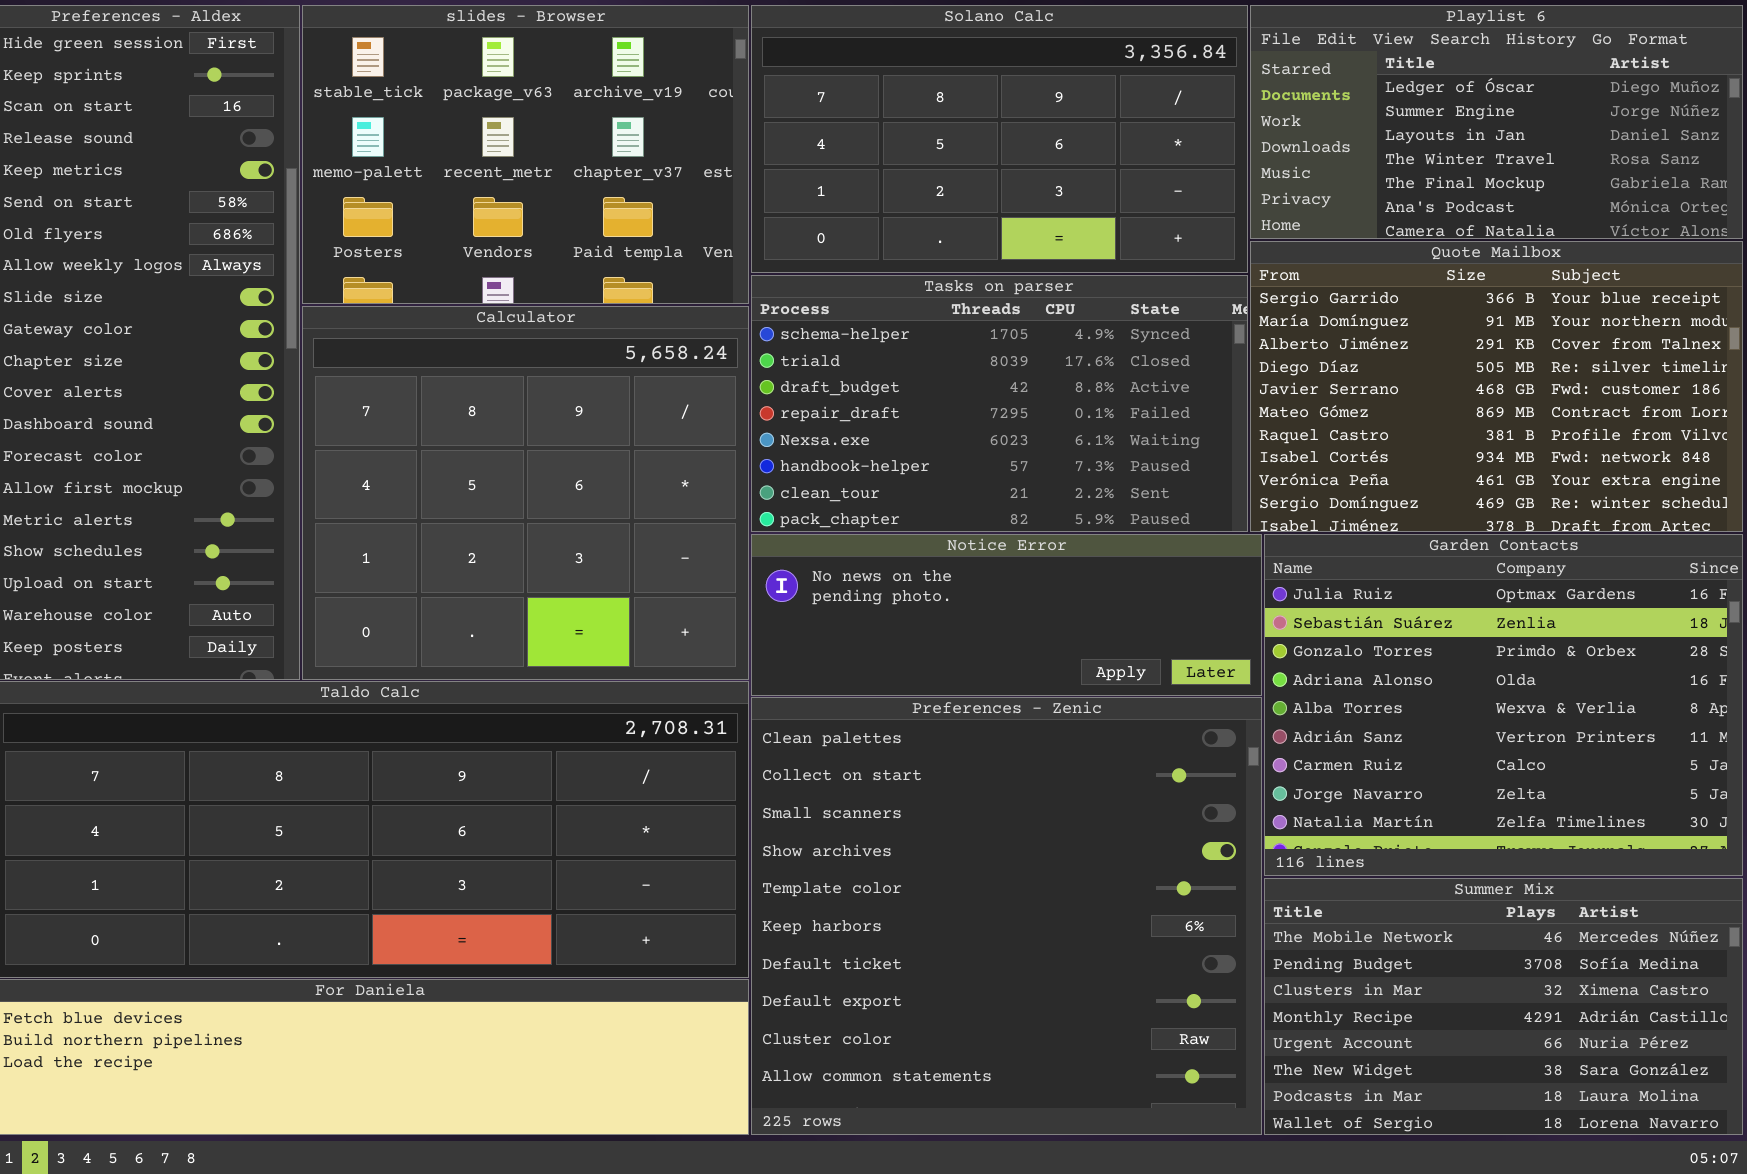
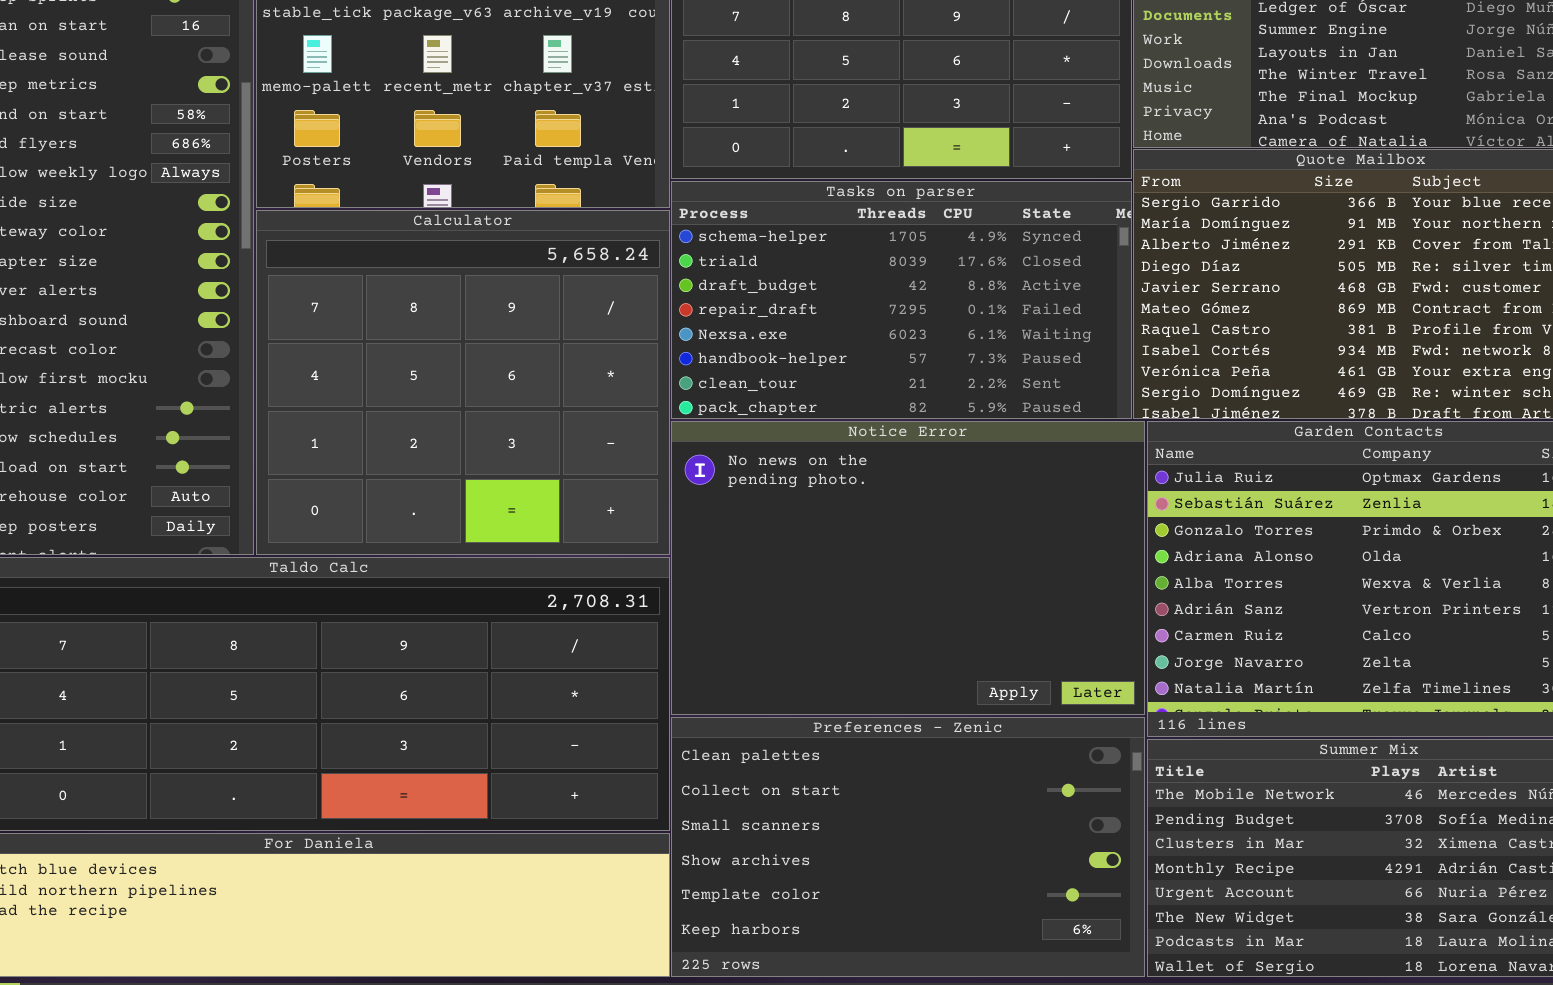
Notice Error: [751,534,1262,696] -> [671,421,1145,715], resized
Preferences - Zenic: [751,697,1262,1135] -> [671,717,1145,977], resized

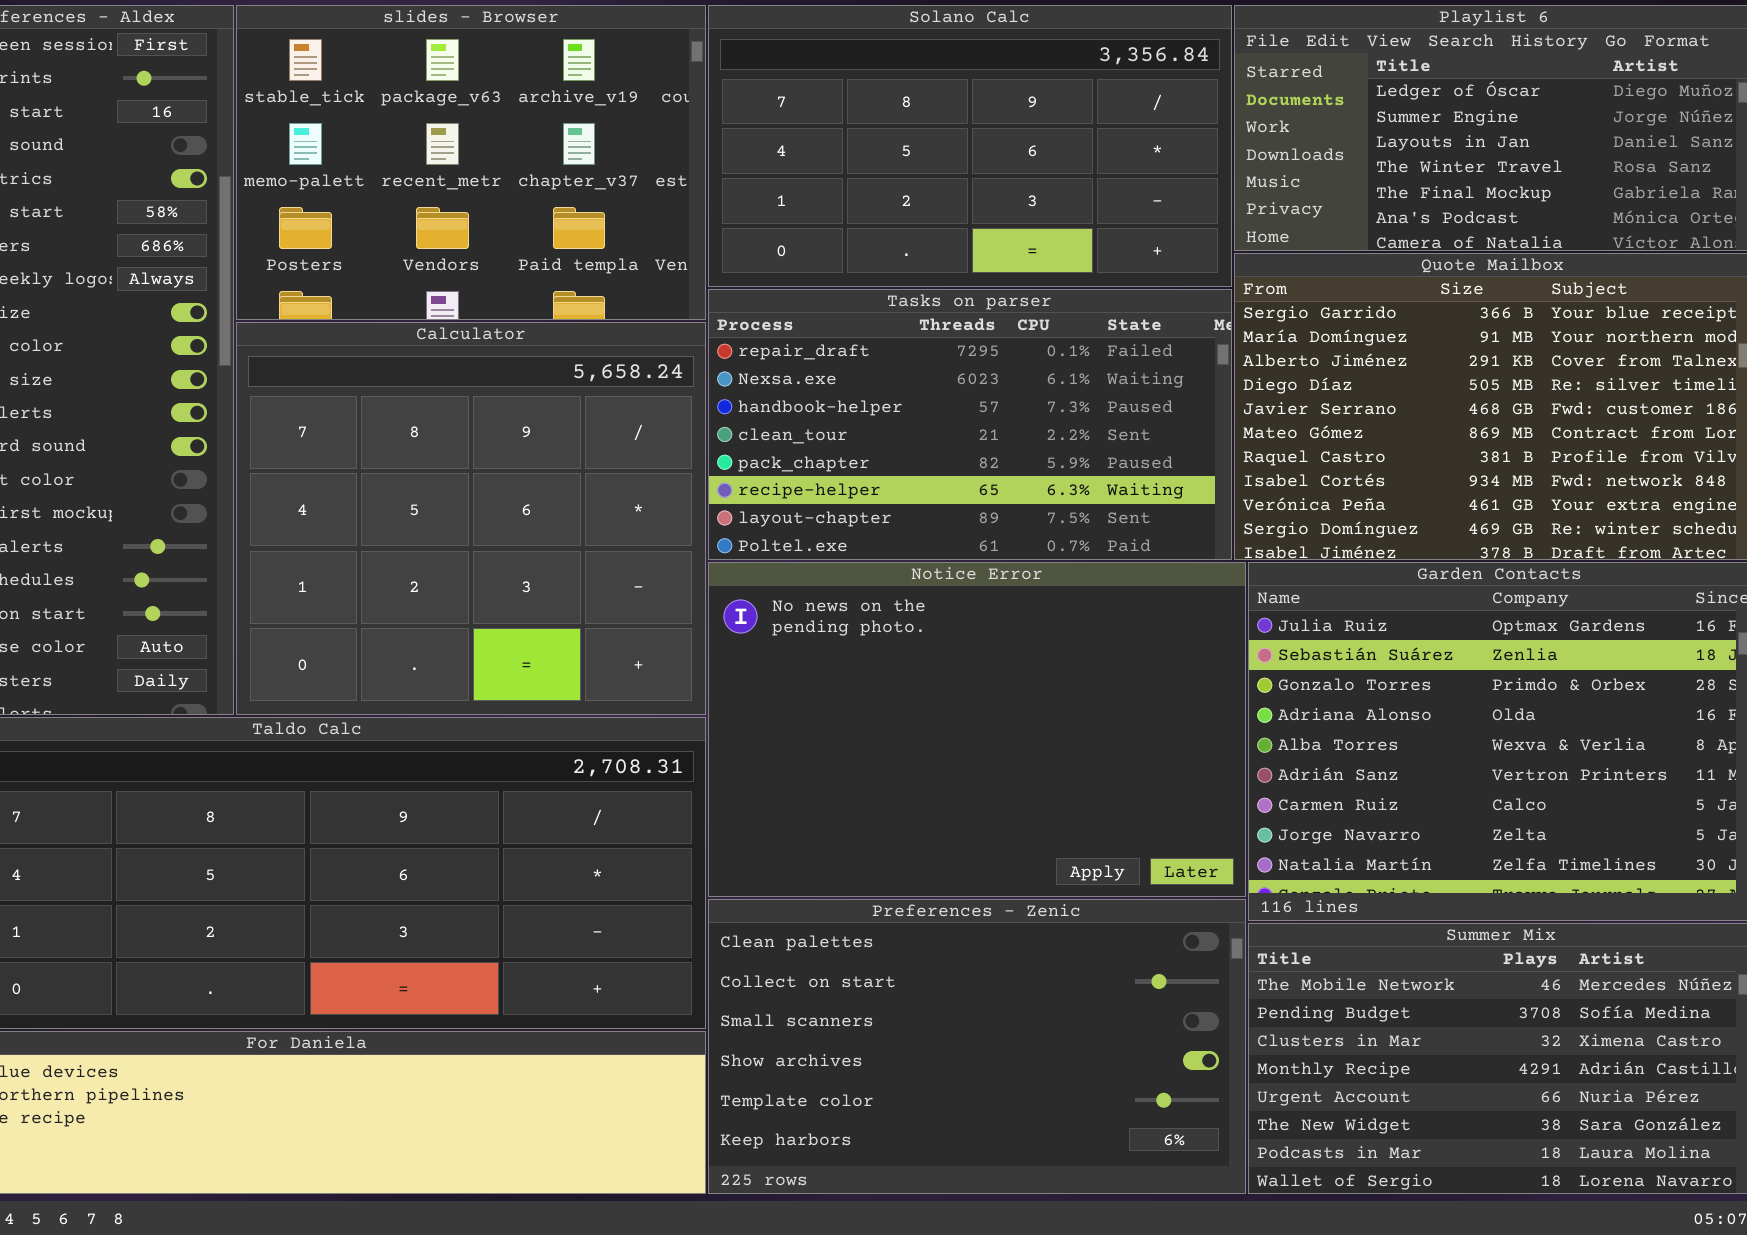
Tasks on parser: [671,181,1132,419] -> [708,289,1232,560], scrolled down 3 rows

